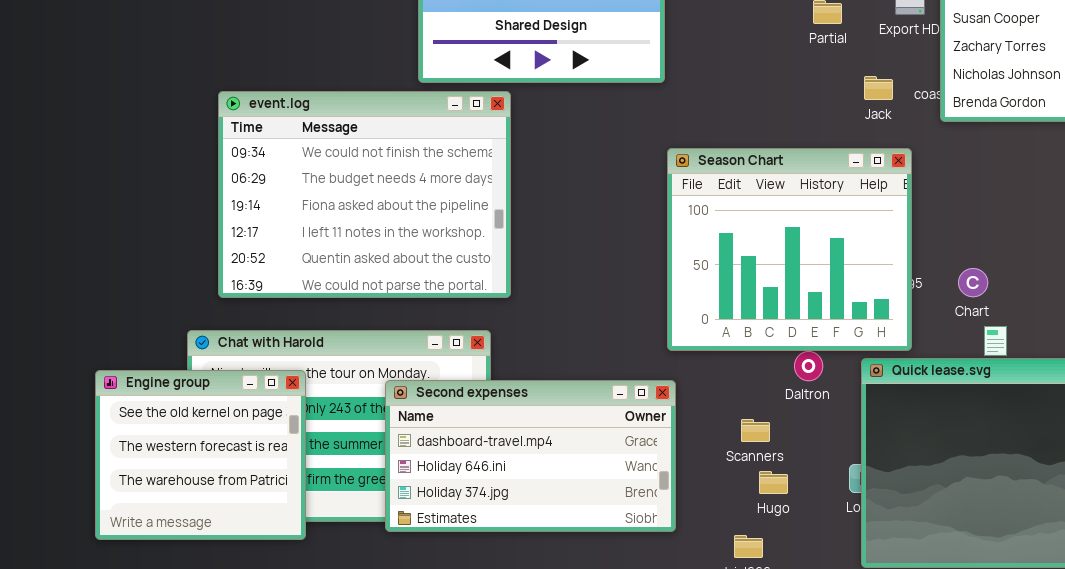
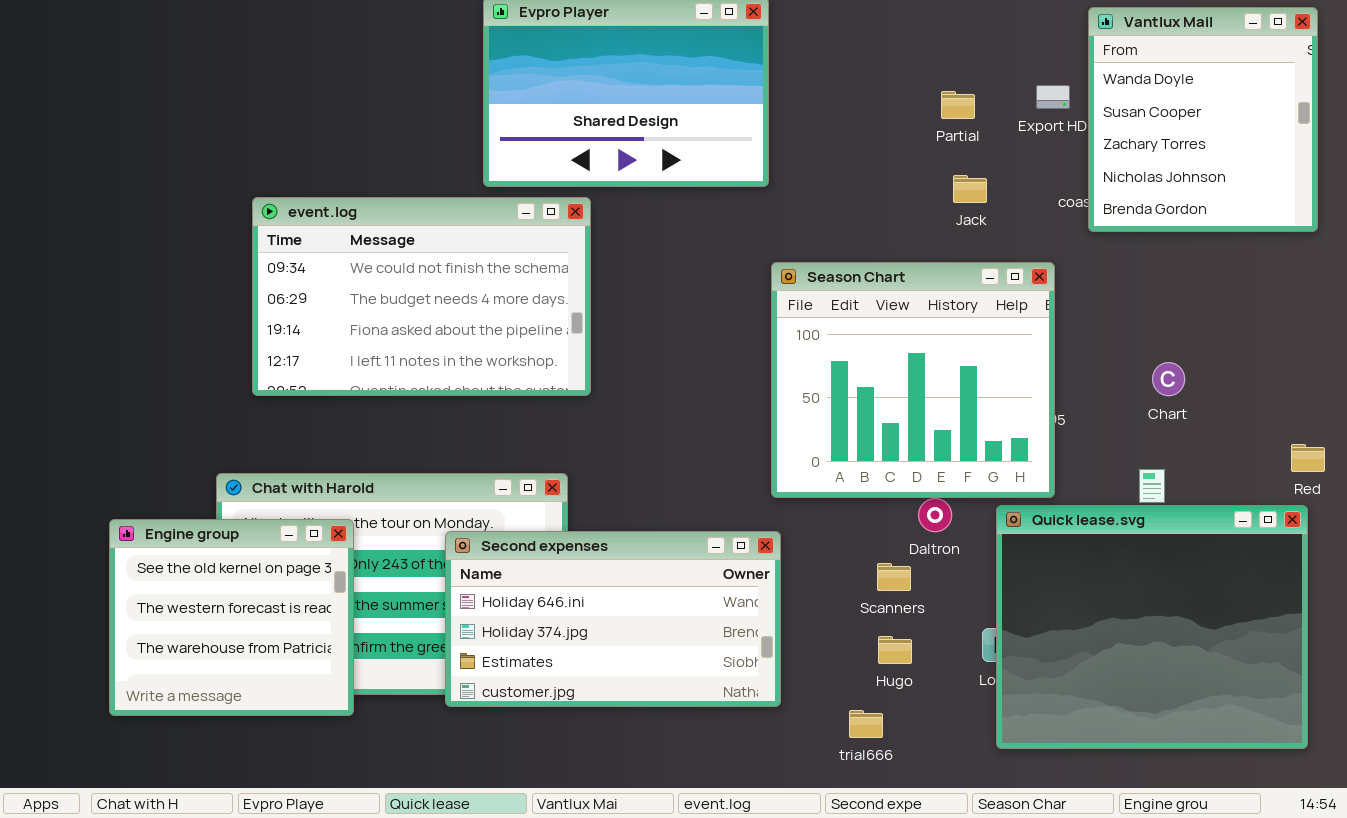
Jack: [864,76,893,100] -> [953,175,987,203], moved
event.log: [218,91,511,298] -> [252,197,591,396], resized
Chart: [958,268,988,297] -> [1152,362,1185,396], moved
Second expenses: [385,380,676,532] -> [445,531,781,707], scrolled down 1 row
Scanners: [741,419,770,442] -> [877,563,911,591], moved

